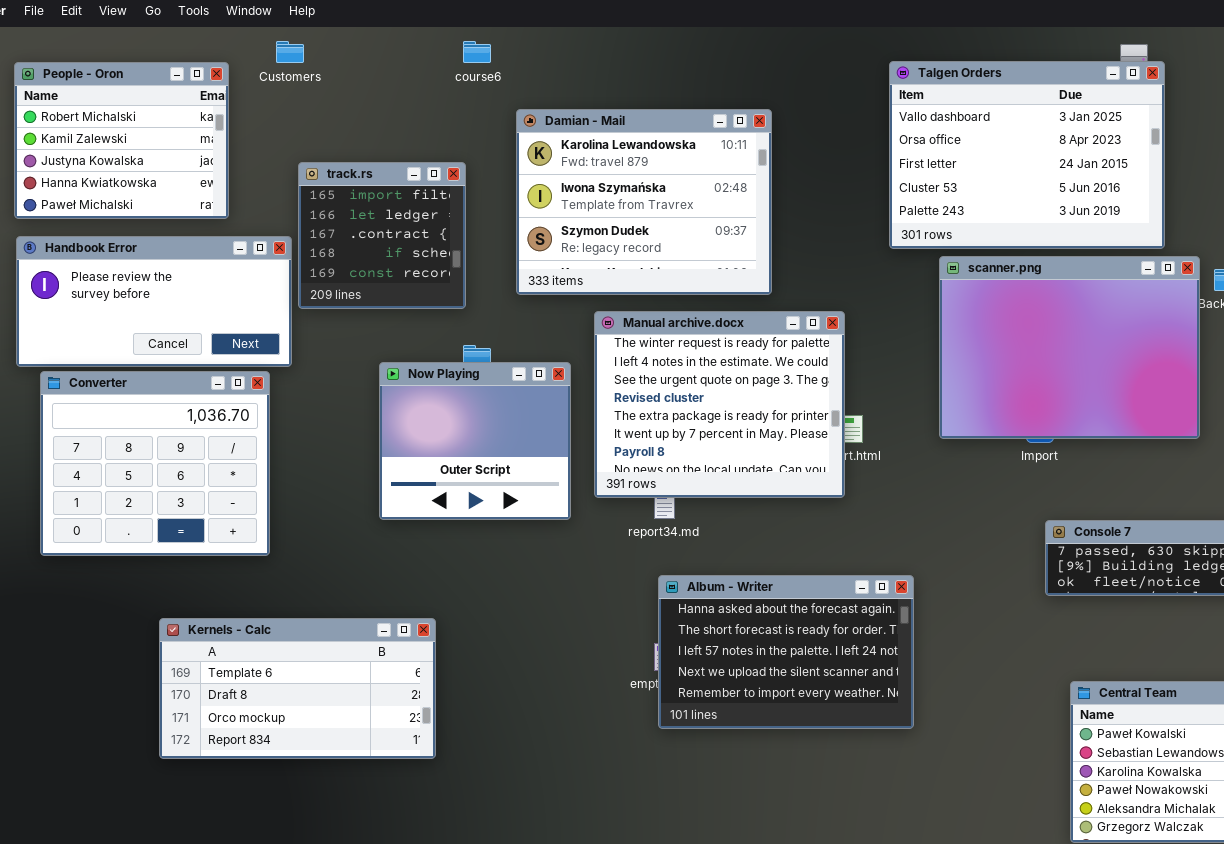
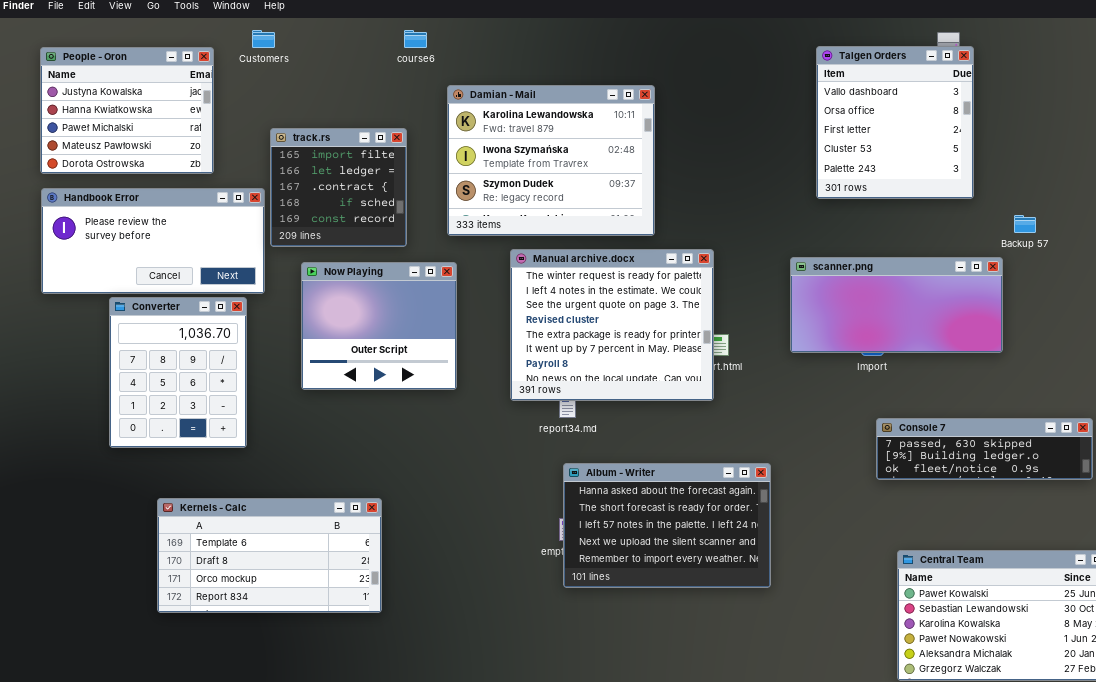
Talgen Orders: [889,61,1165,249] -> [816,46,974,199], resized
People - Oron: [14,62,229,219] -> [40,47,214,174], scrolled down 2 rows
scanner.png: [939,256,1200,439] -> [790,257,1003,353], resized
Now Playing: [379,362,571,520] -> [301,262,457,390], moved
Converter: [40,371,270,556] -> [109,297,247,448], resized

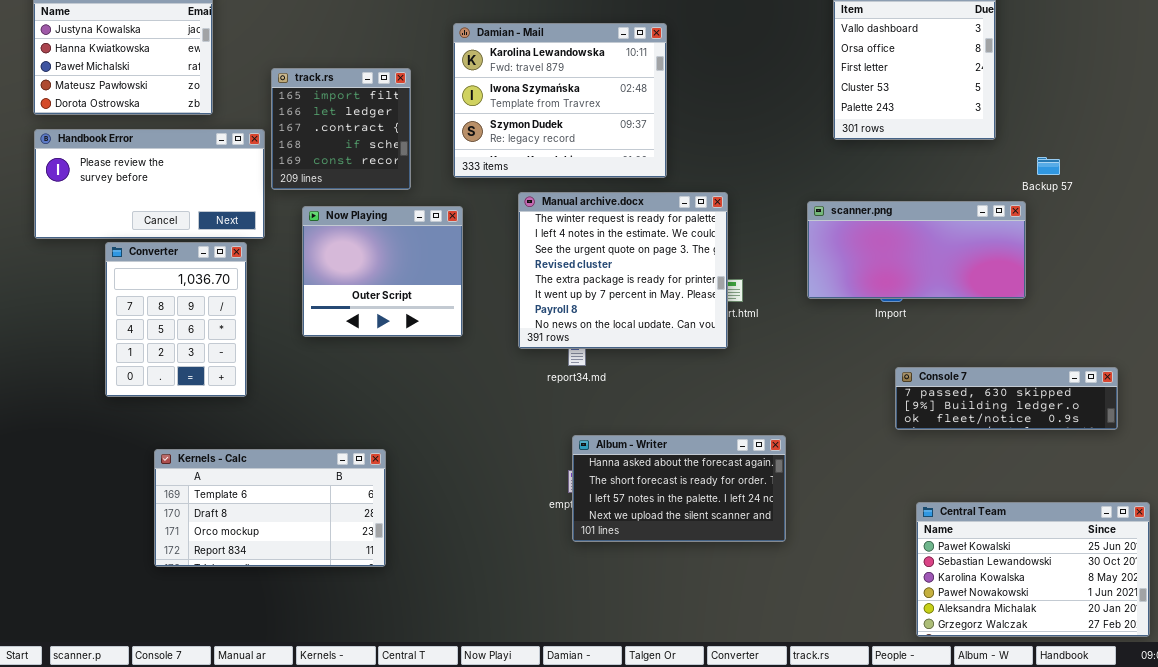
Album - Writer: [563,463,771,588] -> [572,435,786,542], resized

